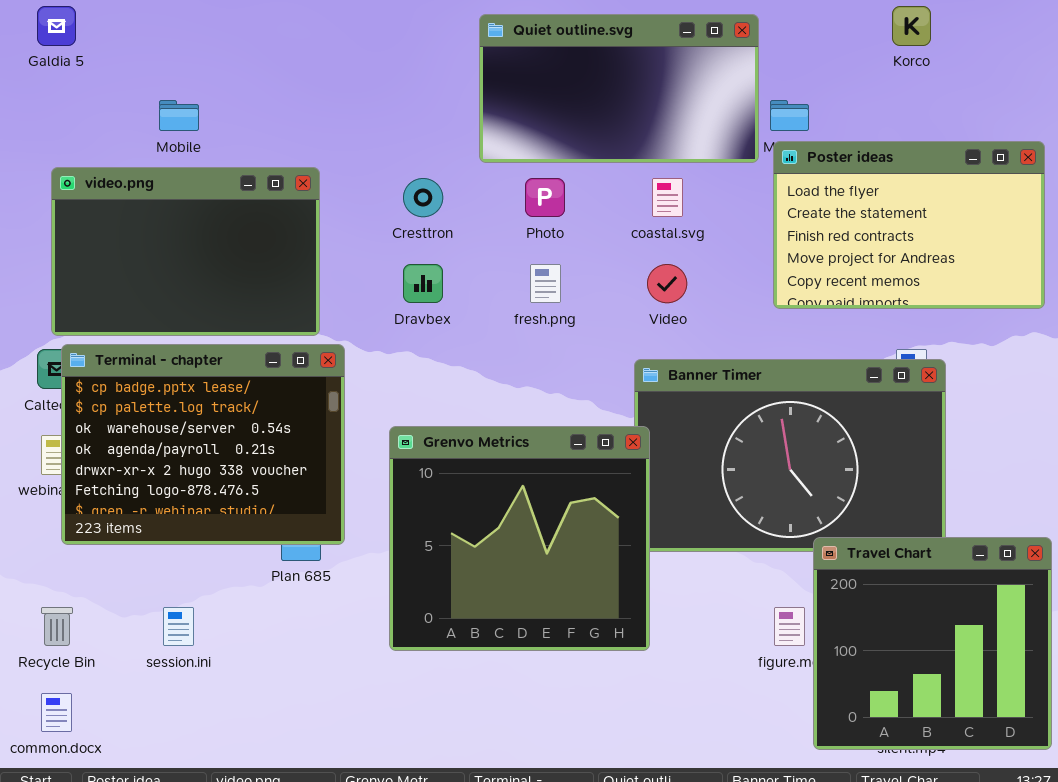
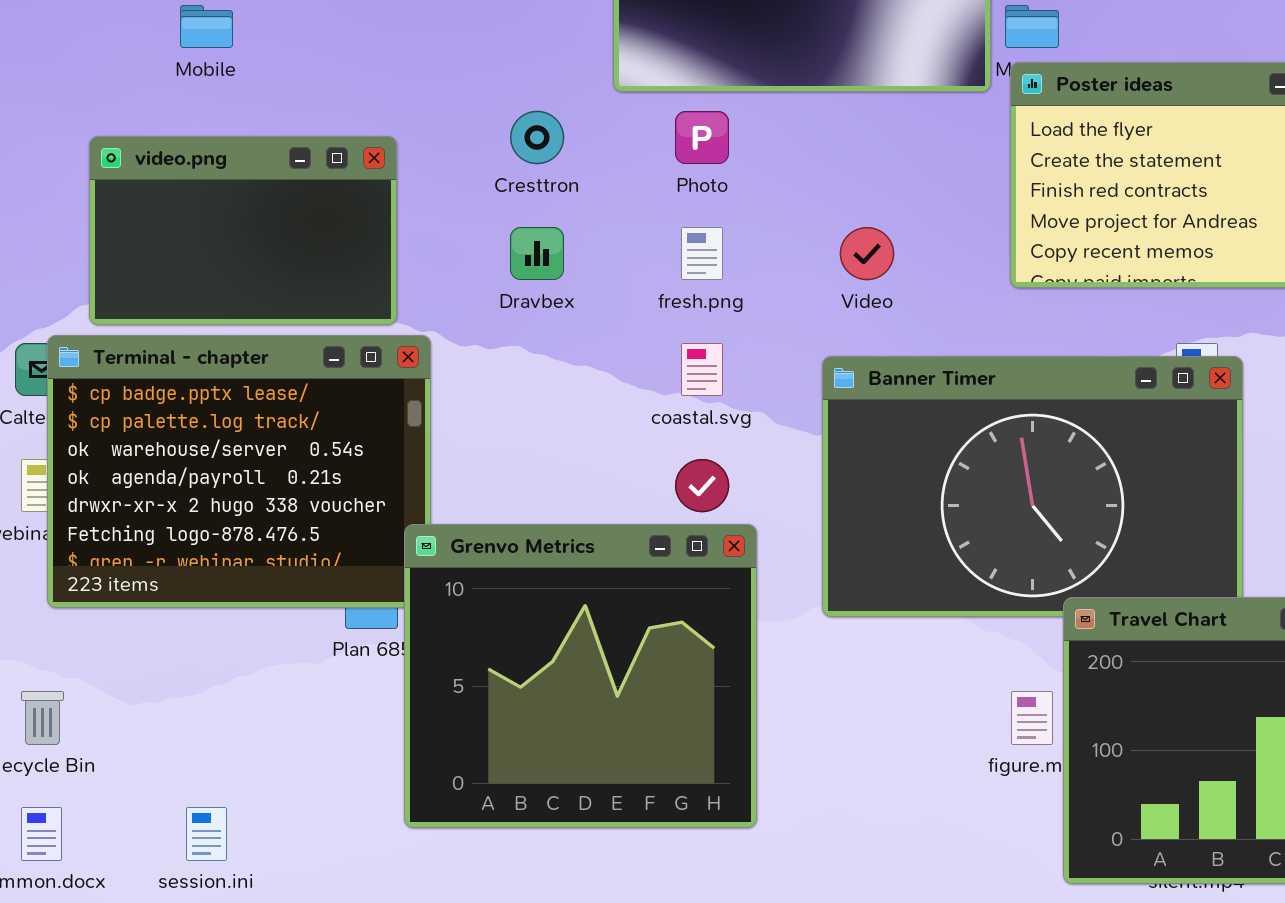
video.png: [51,167,320,336] -> [89,136,397,325], resized
coastal.svg: [652,178,683,217] -> [681,343,723,396], moved
Grenvo Metrics: [389,426,650,651] -> [404,524,757,828], moved
session.ini: [163,607,194,646] -> [186,807,227,861], moved

